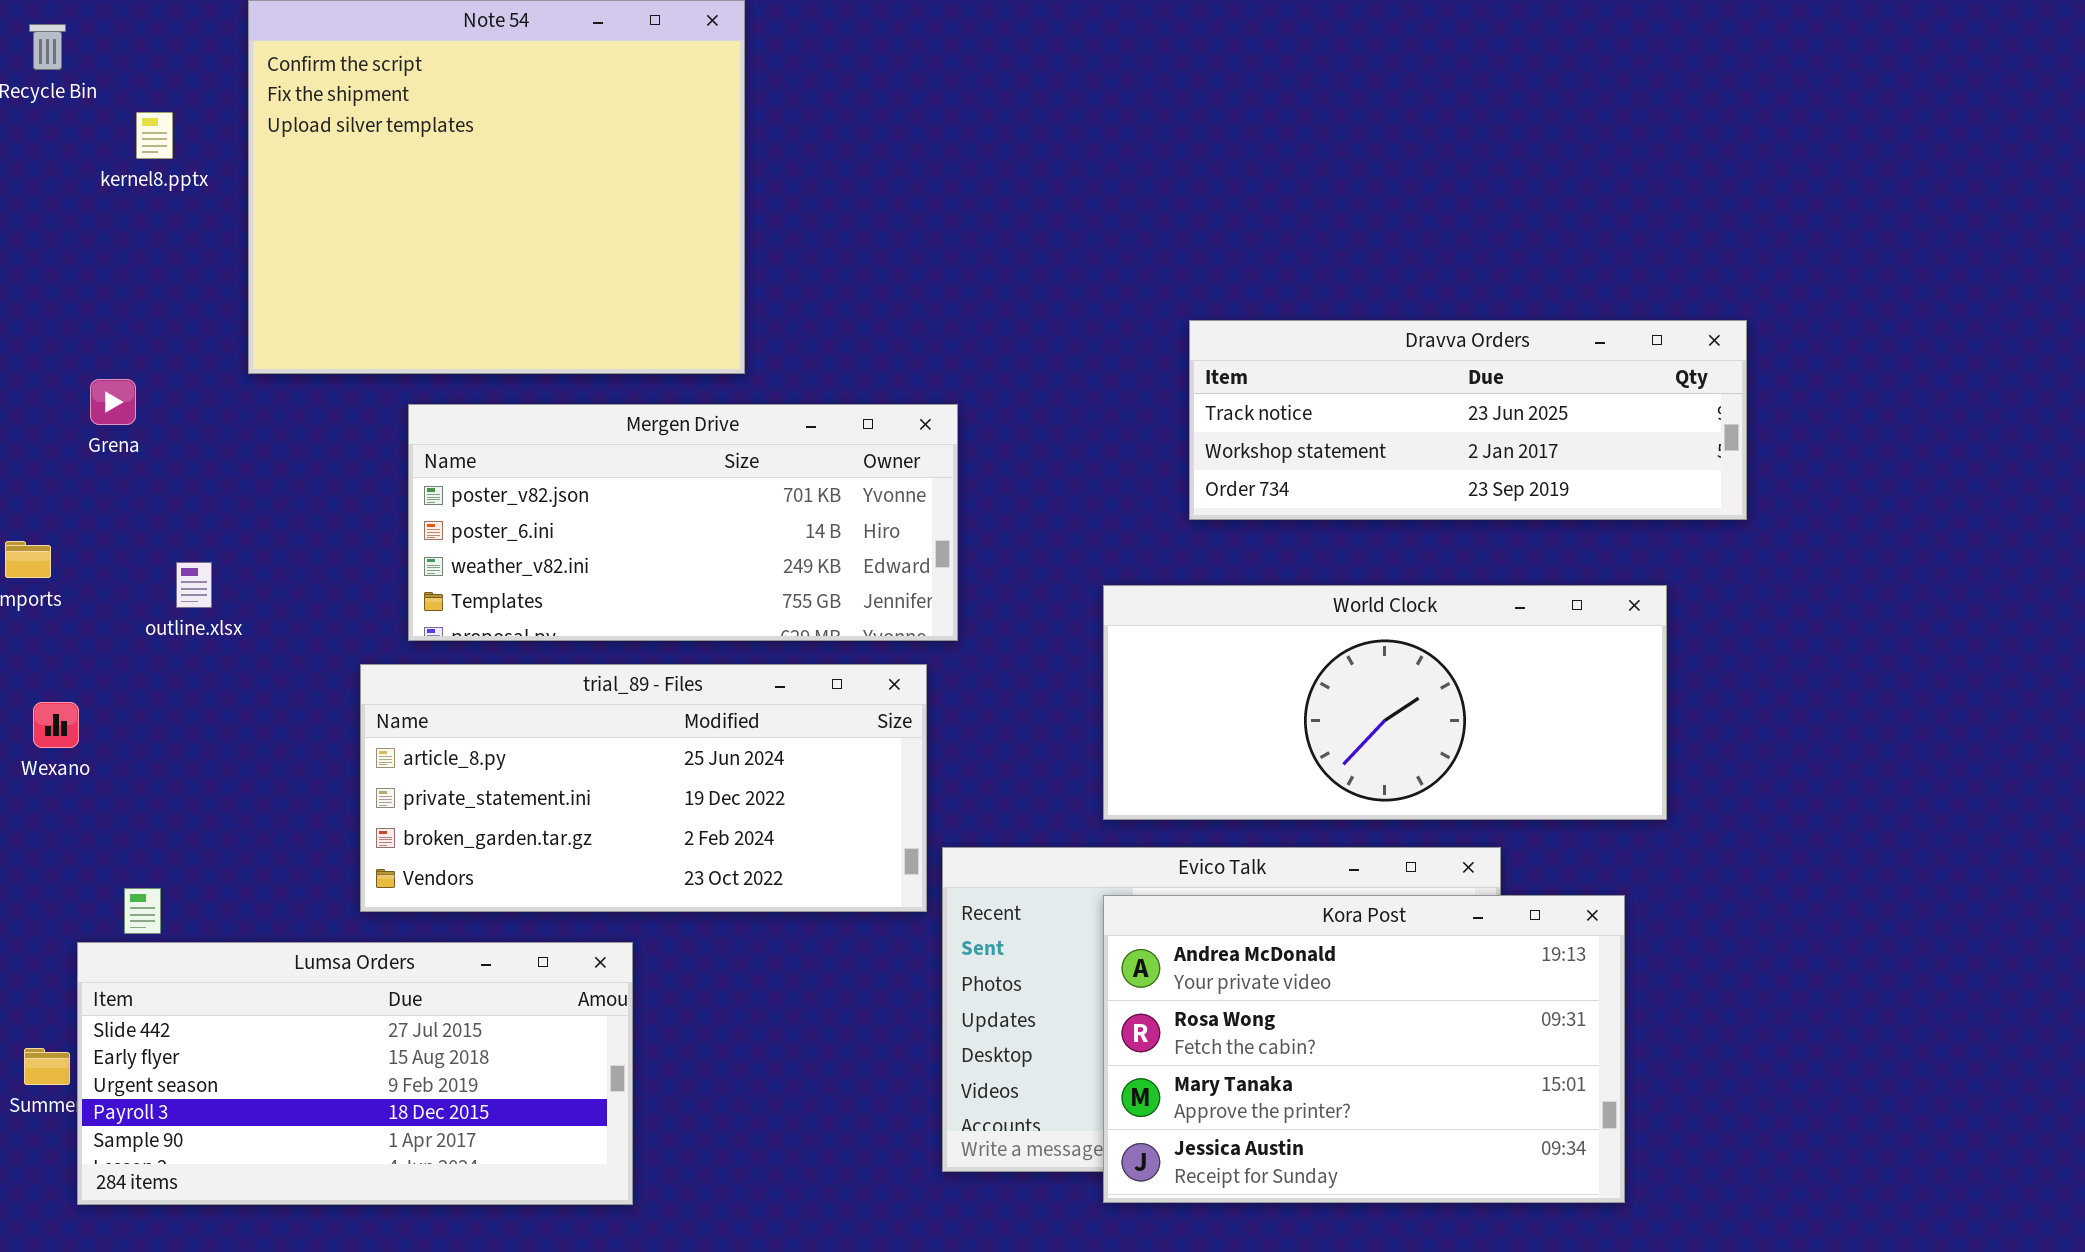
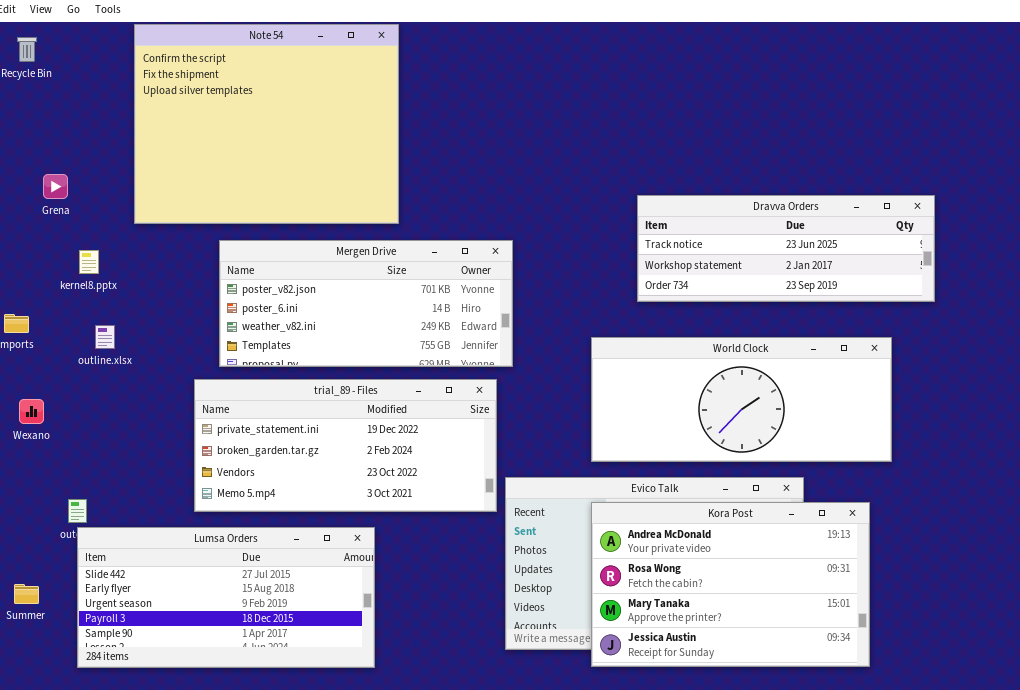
kernel8.pptx: [136,112,173,159] -> [79,250,99,274], moved
Grena: [90,379,136,425] -> [43,174,68,199], moved
trial_89 - Files: [360,664,927,912] -> [194,379,497,512], scrolled down 1 row
Lumsa Orders: [77,942,633,1205] -> [77,527,375,668], moved

